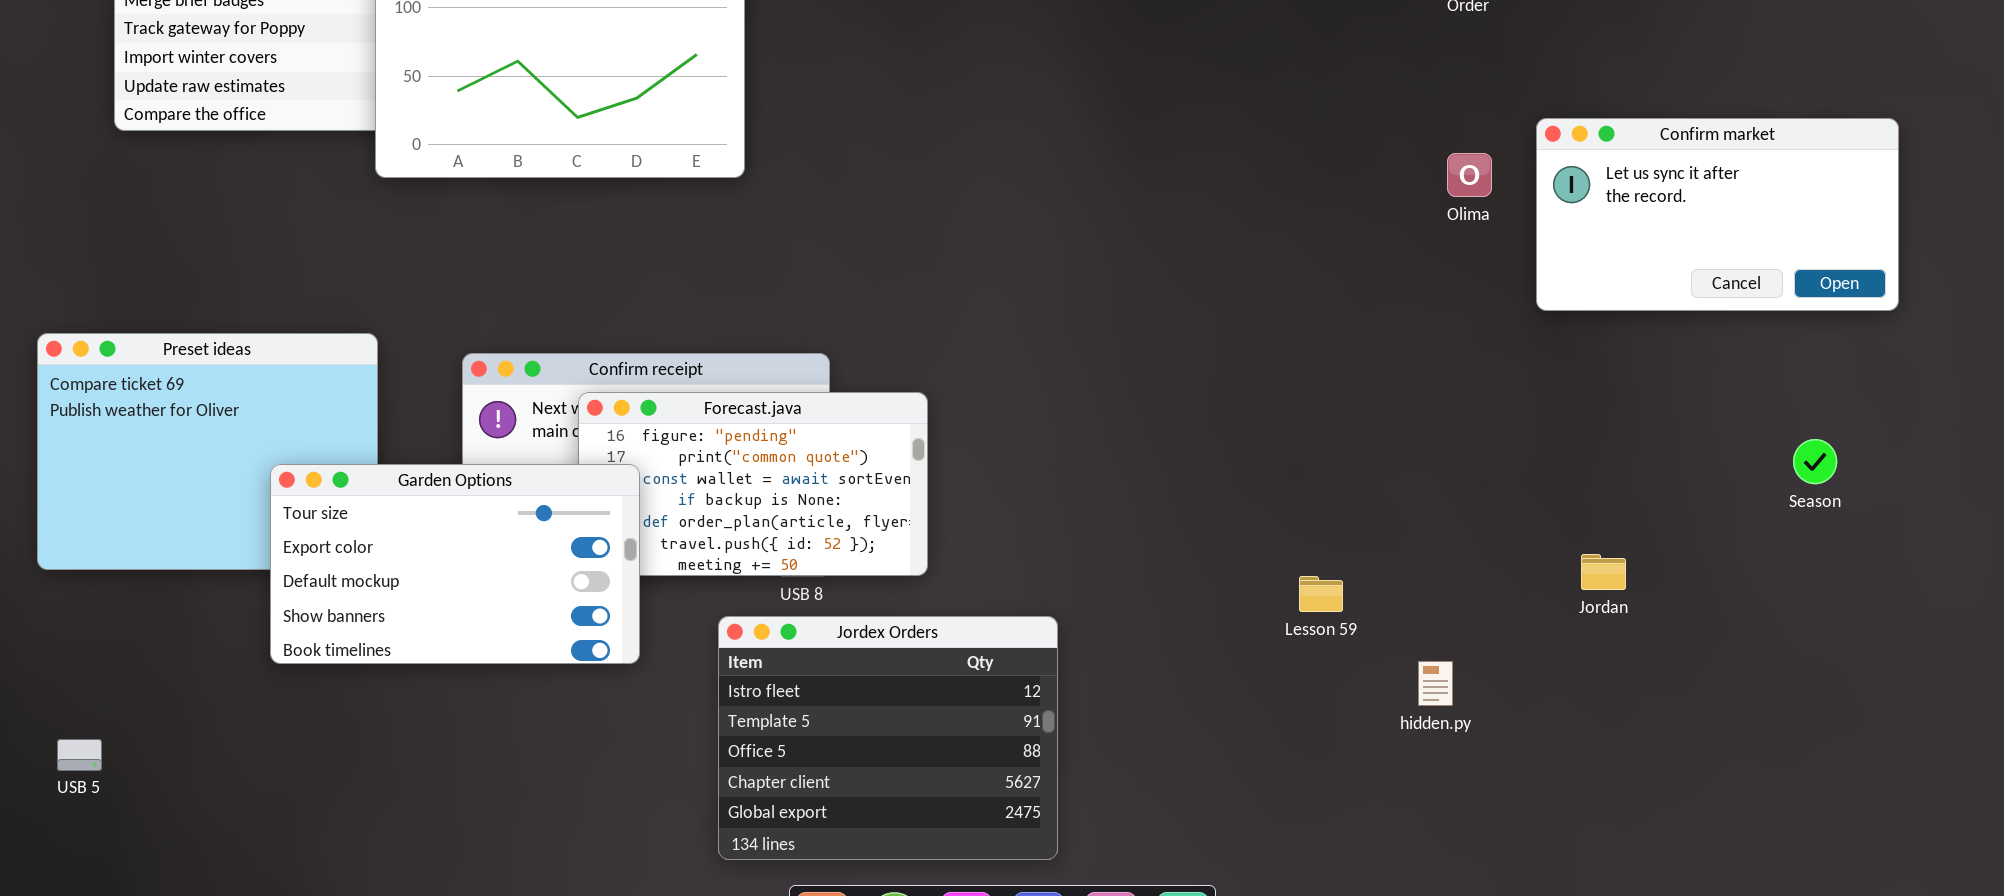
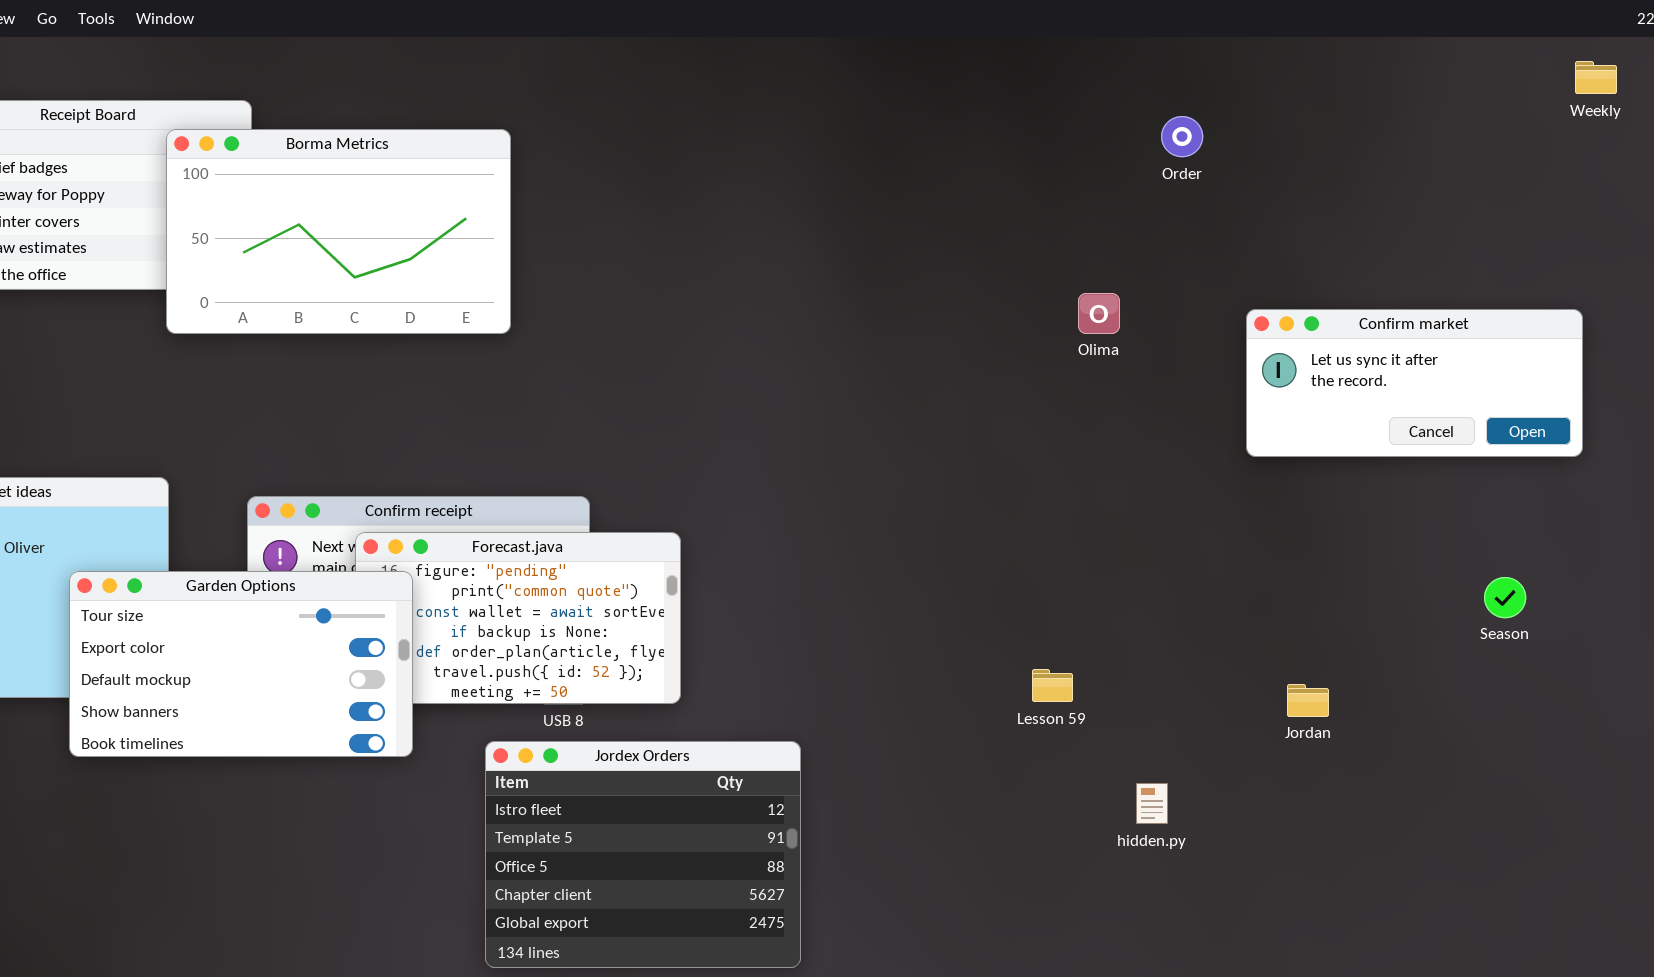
Confirm market: [1536,118,1899,311] -> [1246,309,1583,457], resized
Olima: [1447,153,1492,197] -> [1078,293,1120,334], moved
Garden Options: [270,464,640,664] -> [69,571,413,757], moved
Lesson 59: [1299,576,1343,612] -> [1032,669,1073,702], moved

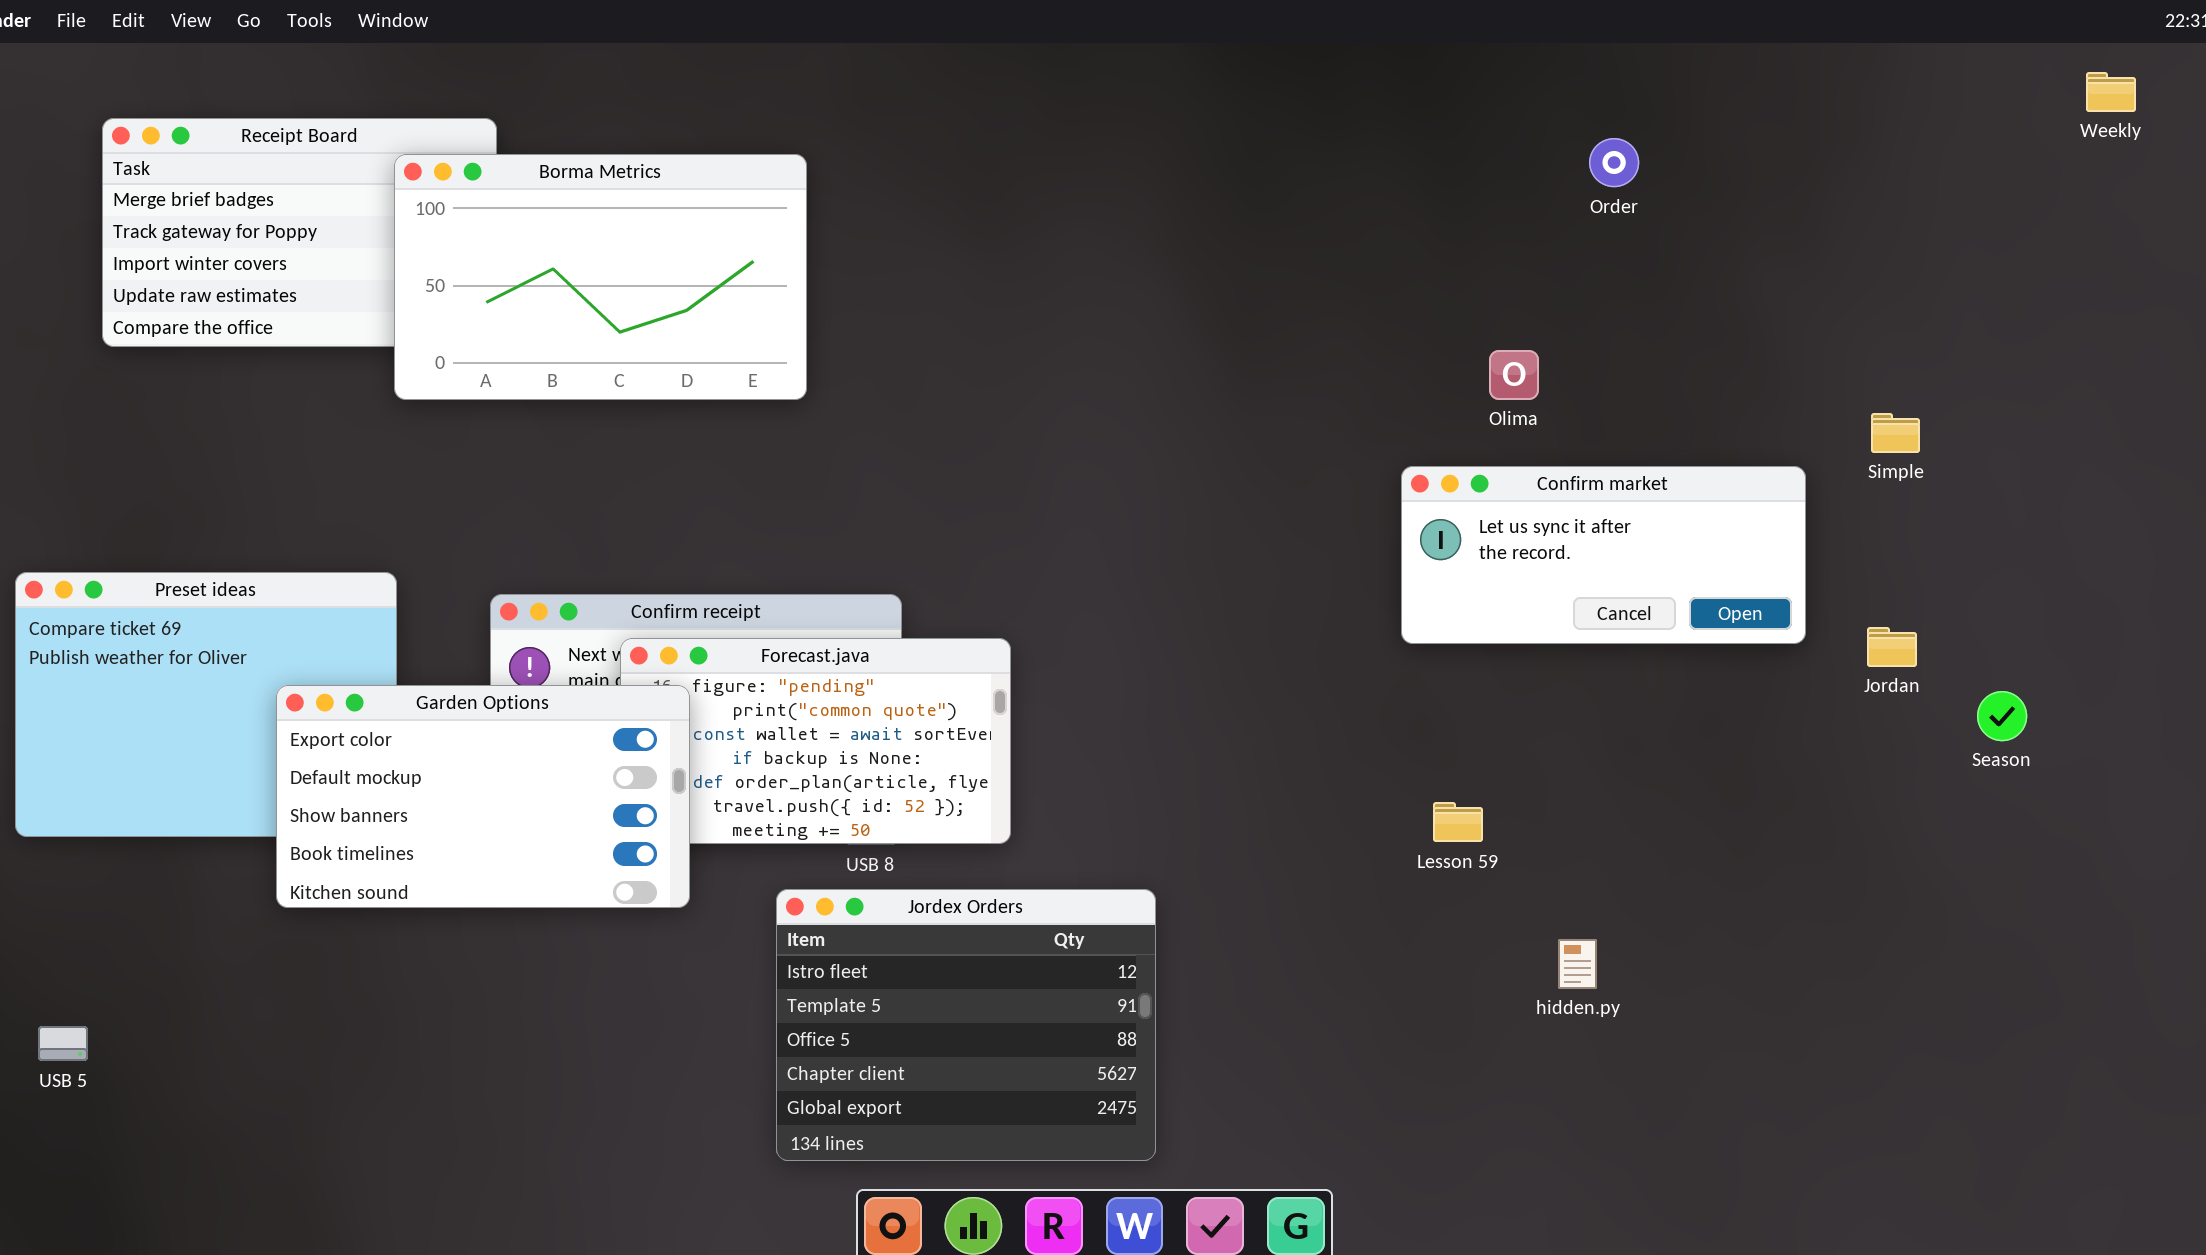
Confirm market: [1246,309,1583,457] -> [1401,466,1806,644], moved
Garden Options: [69,571,413,757] -> [276,685,690,908], scrolled down 1 row
Jordan: [1287,684,1329,717] -> [1867,627,1917,667], moved

